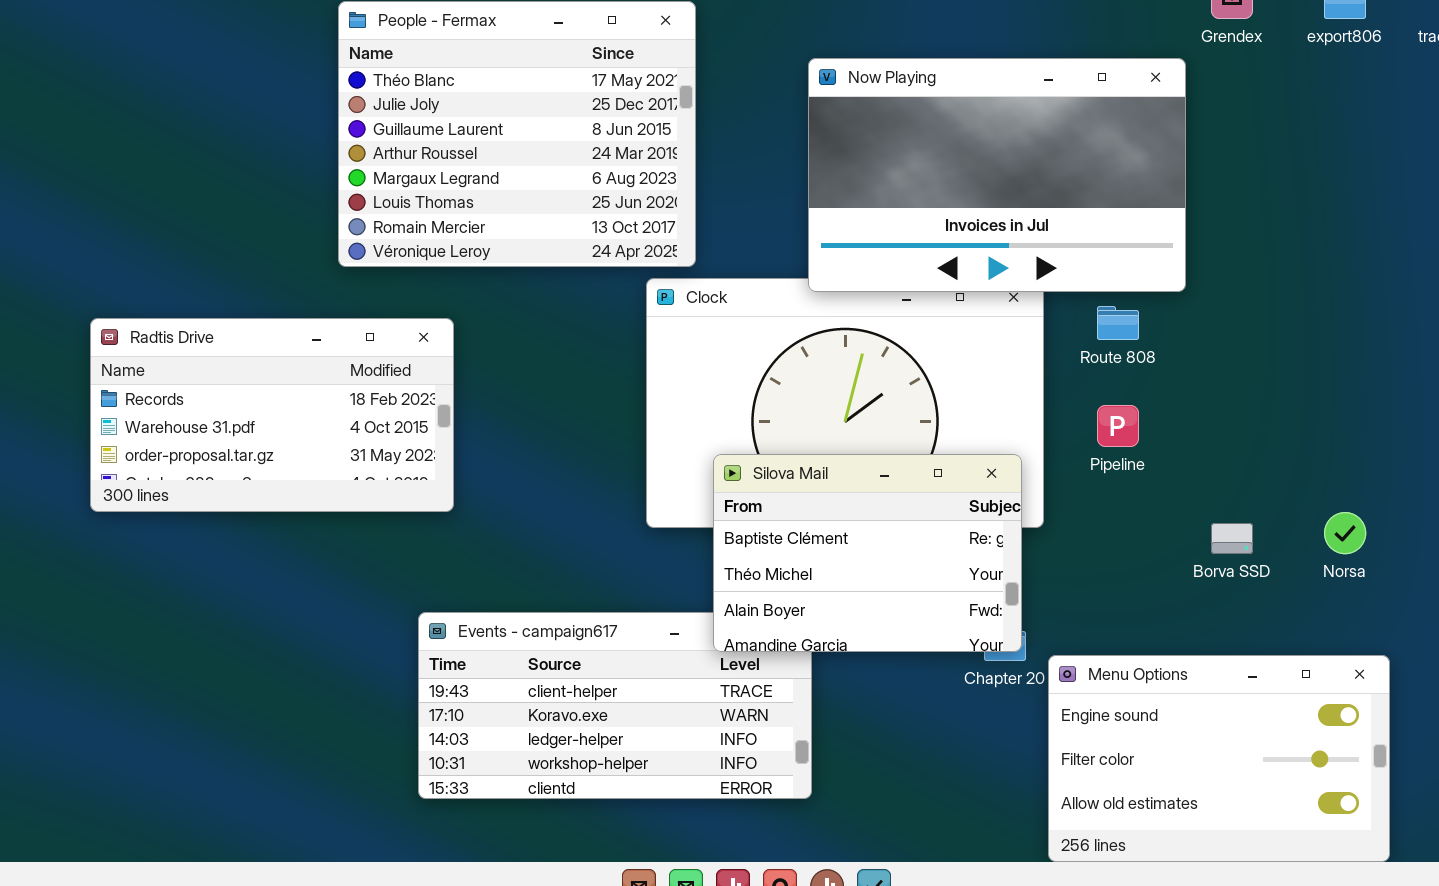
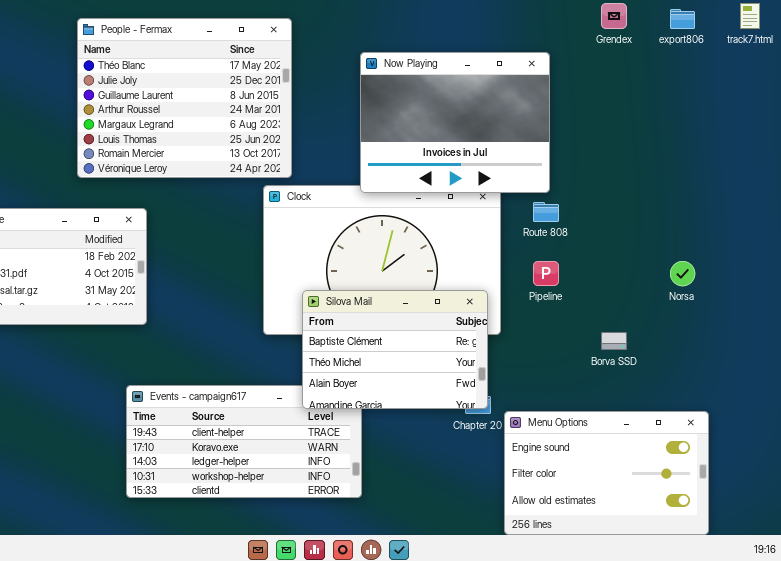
Now Playing: [808,58,1186,292] -> [360,52,550,193], resized
Norsa: [1324,512,1366,554] -> [670,261,695,286], moved

